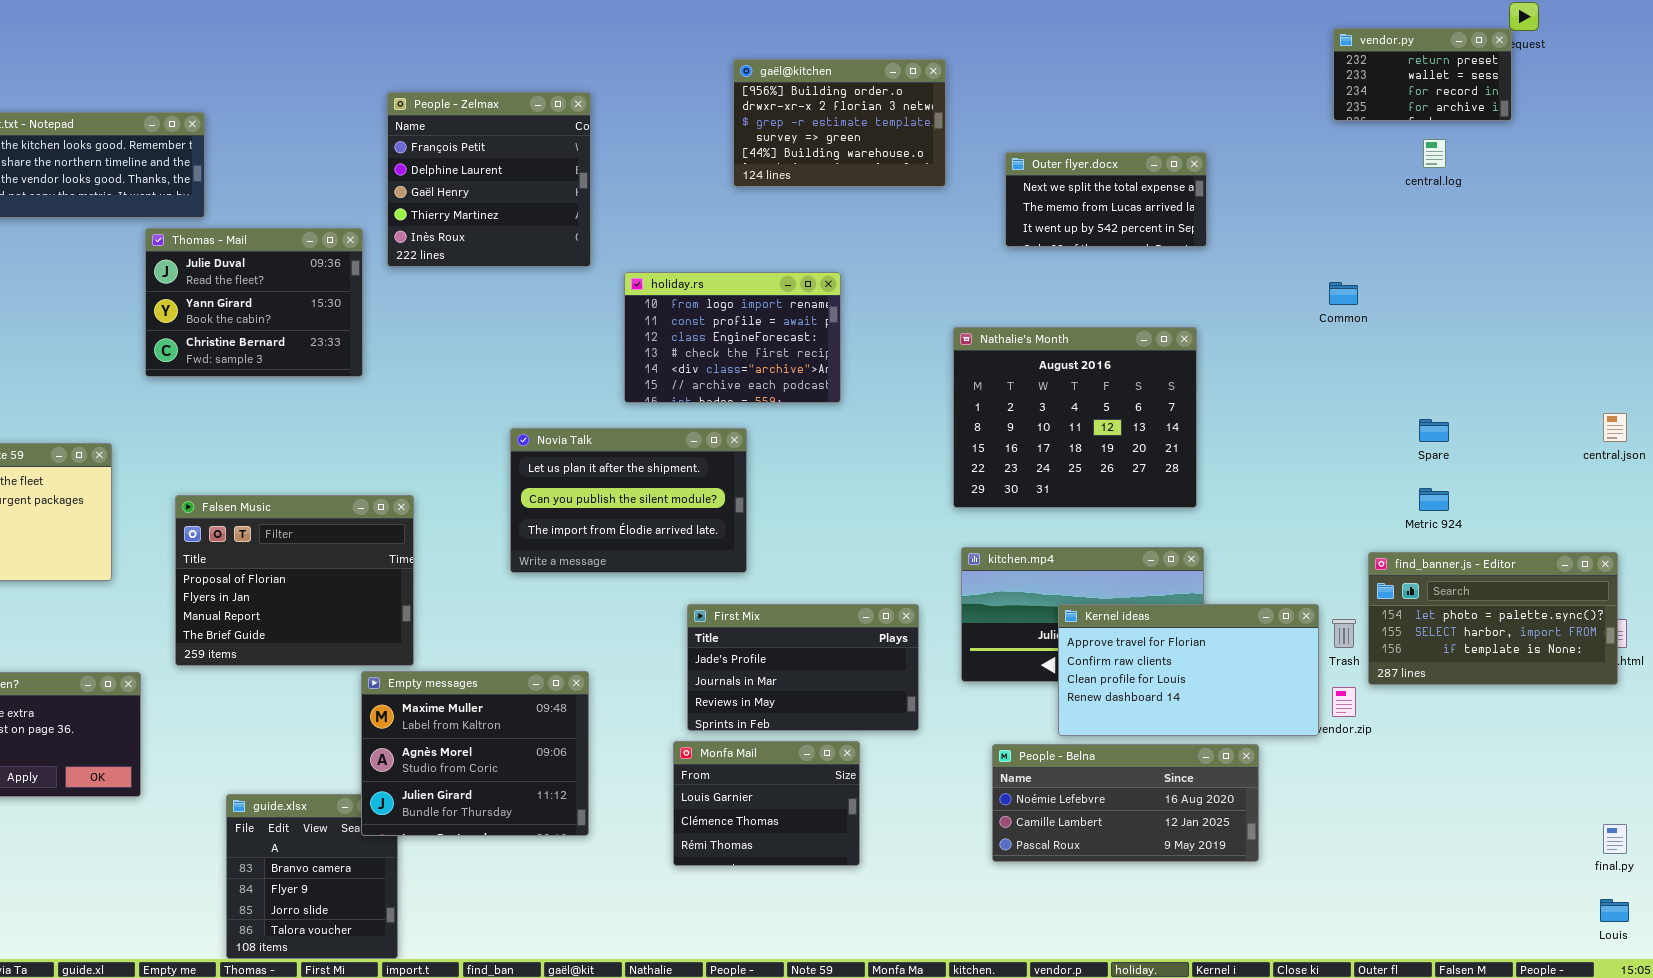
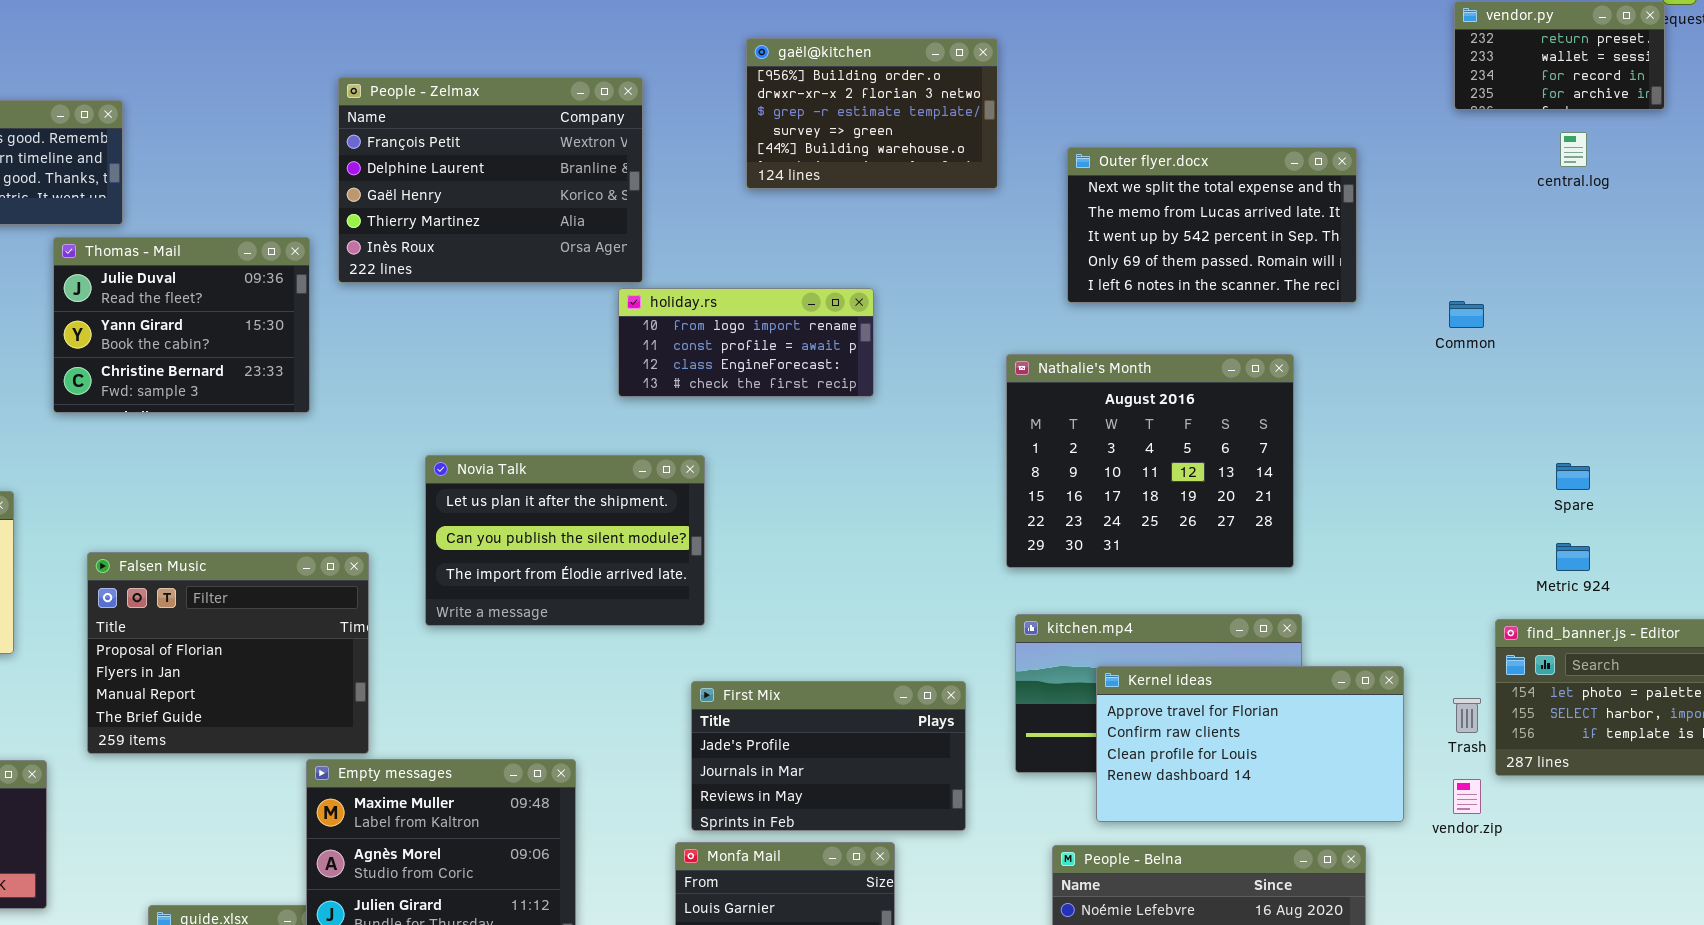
People - Zelmax: [387,92,591,267] -> [338,77,643,283], resized
Outer flyer.docx: [1005,152,1207,247] -> [1067,147,1357,303], resized
holiday.rs: [624,272,841,403] -> [618,288,874,397], resized
Novia Talk: [510,428,747,573] -> [425,455,705,626], moved
Kernel ideas: [1058,604,1319,736] -> [1096,666,1404,822], moved

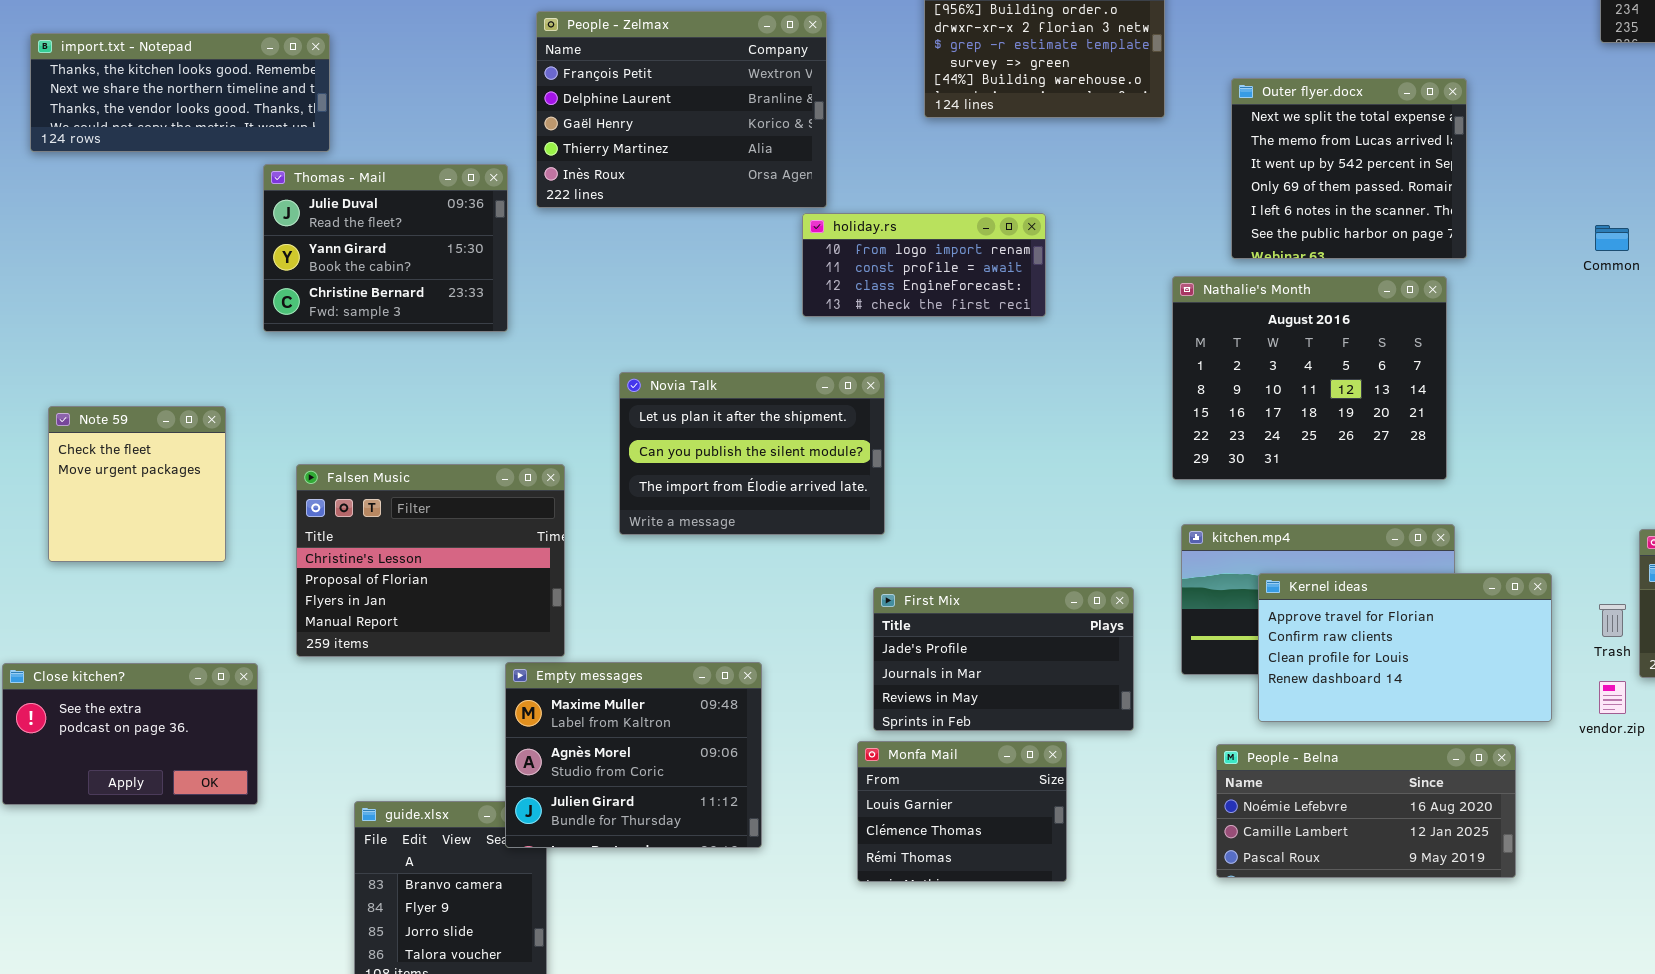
Outer flyer.docx: [1067,147,1357,303] -> [1231,78,1467,259], resized
Falsen Music: [87,552,369,754] -> [296,464,565,657], scrolled up 1 row

